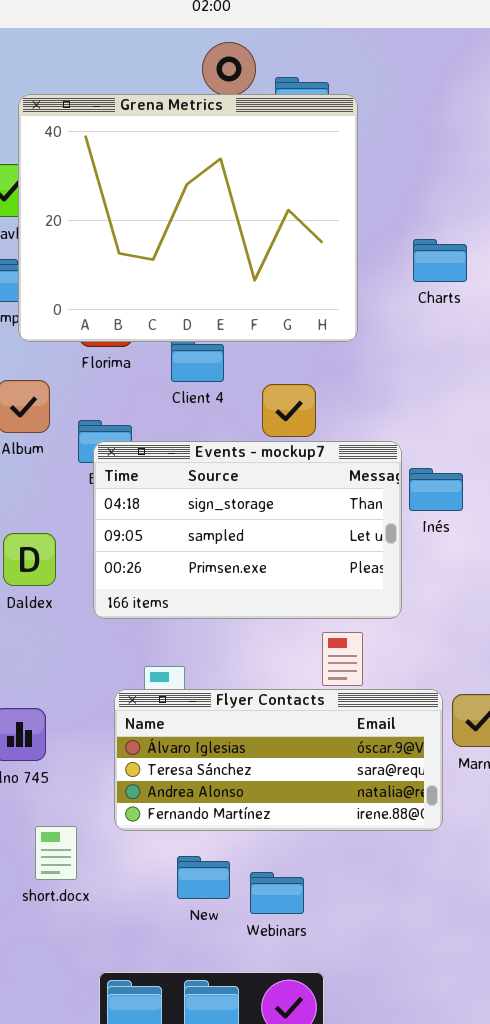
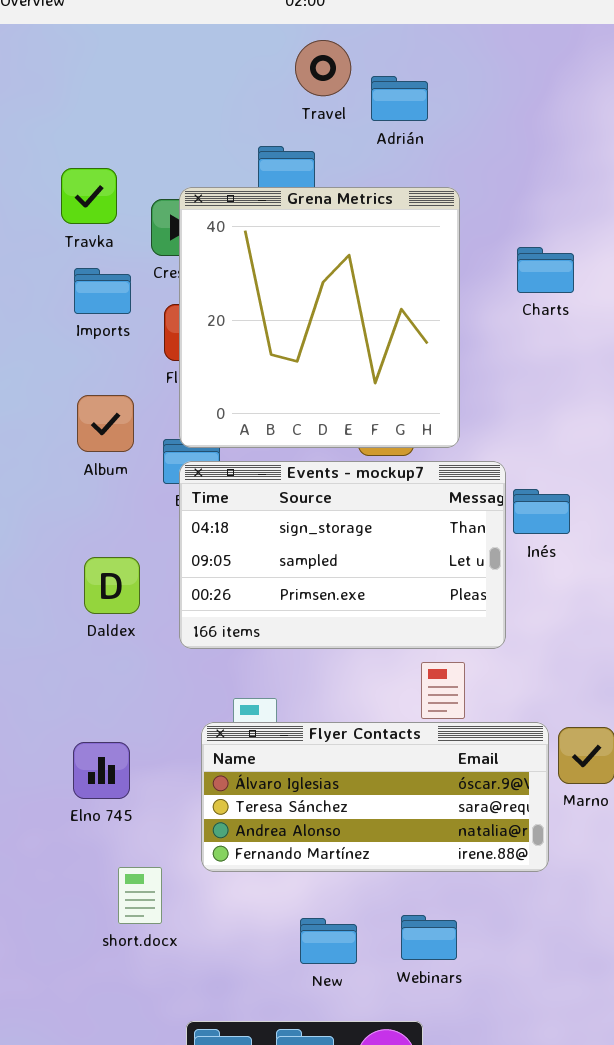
Grena Metrics: [18,94,358,342] -> [179,187,460,448], moved, resized
New: [177,856,230,899] -> [300,918,357,964], moved
Webinars: [250,872,304,914] -> [401,915,457,960], moved

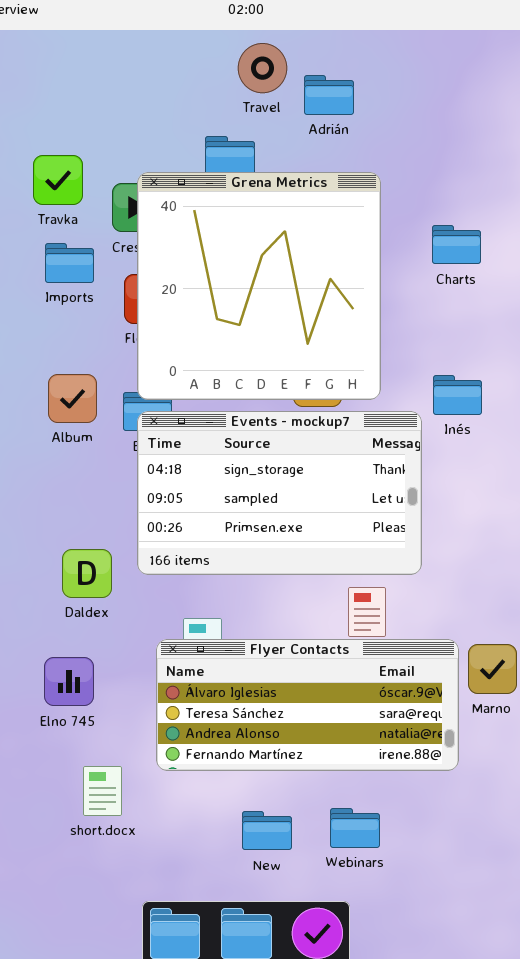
Album: [77,395,134,452] -> [48,374,97,423], moved
Inés: [513,489,570,534] -> [433,375,482,415], moved
Daldex: [84,557,140,614] -> [62,549,112,598], moved

